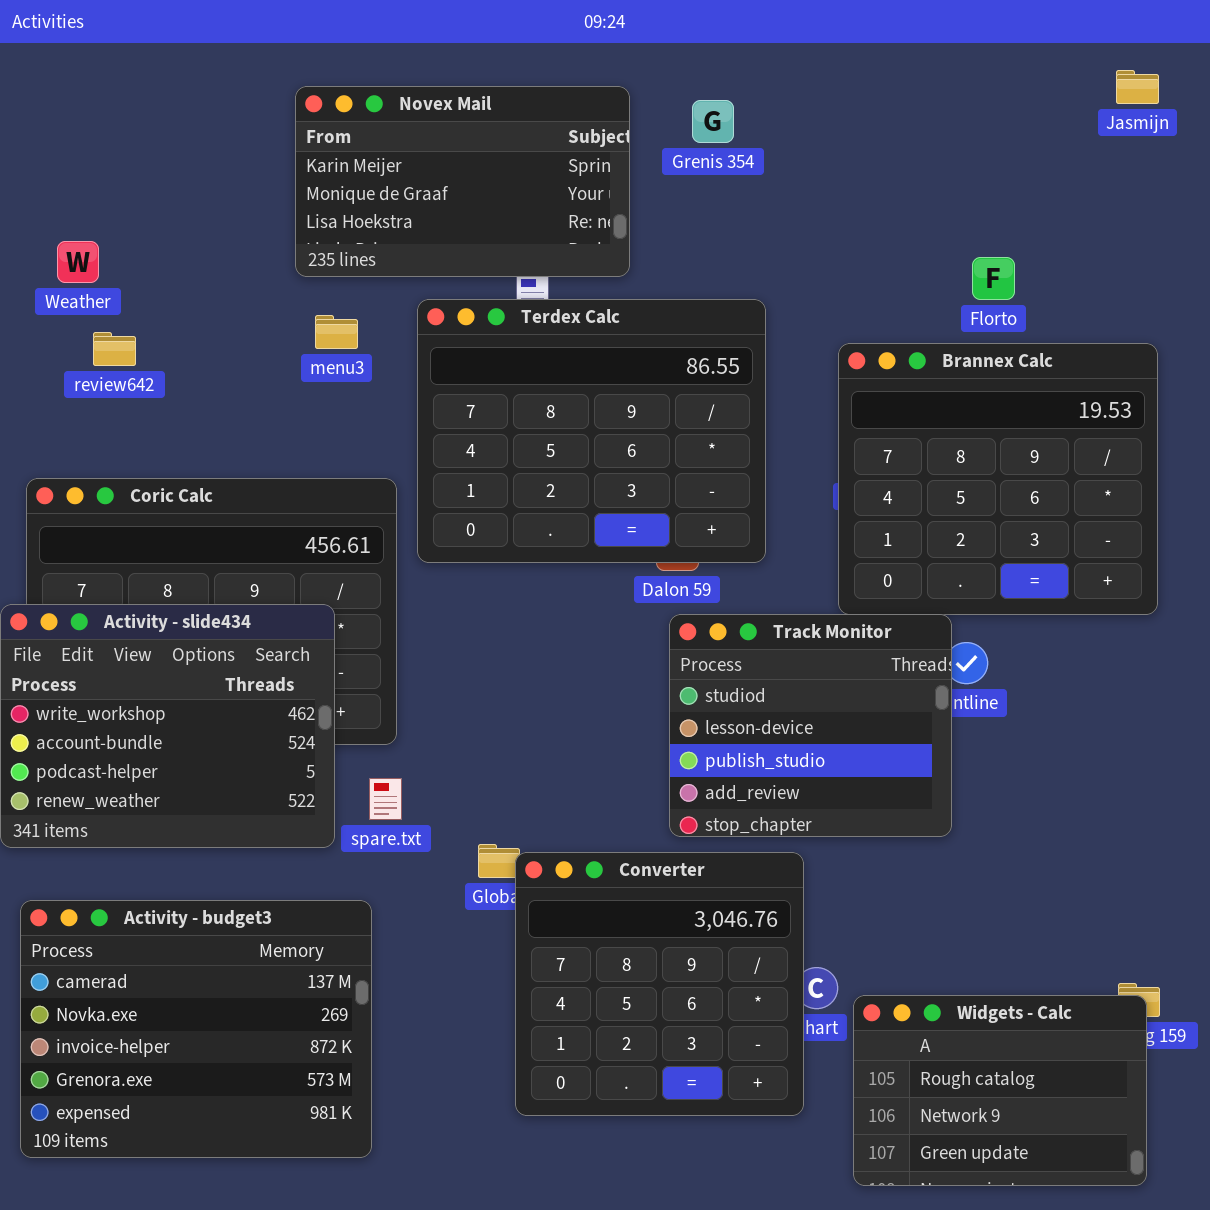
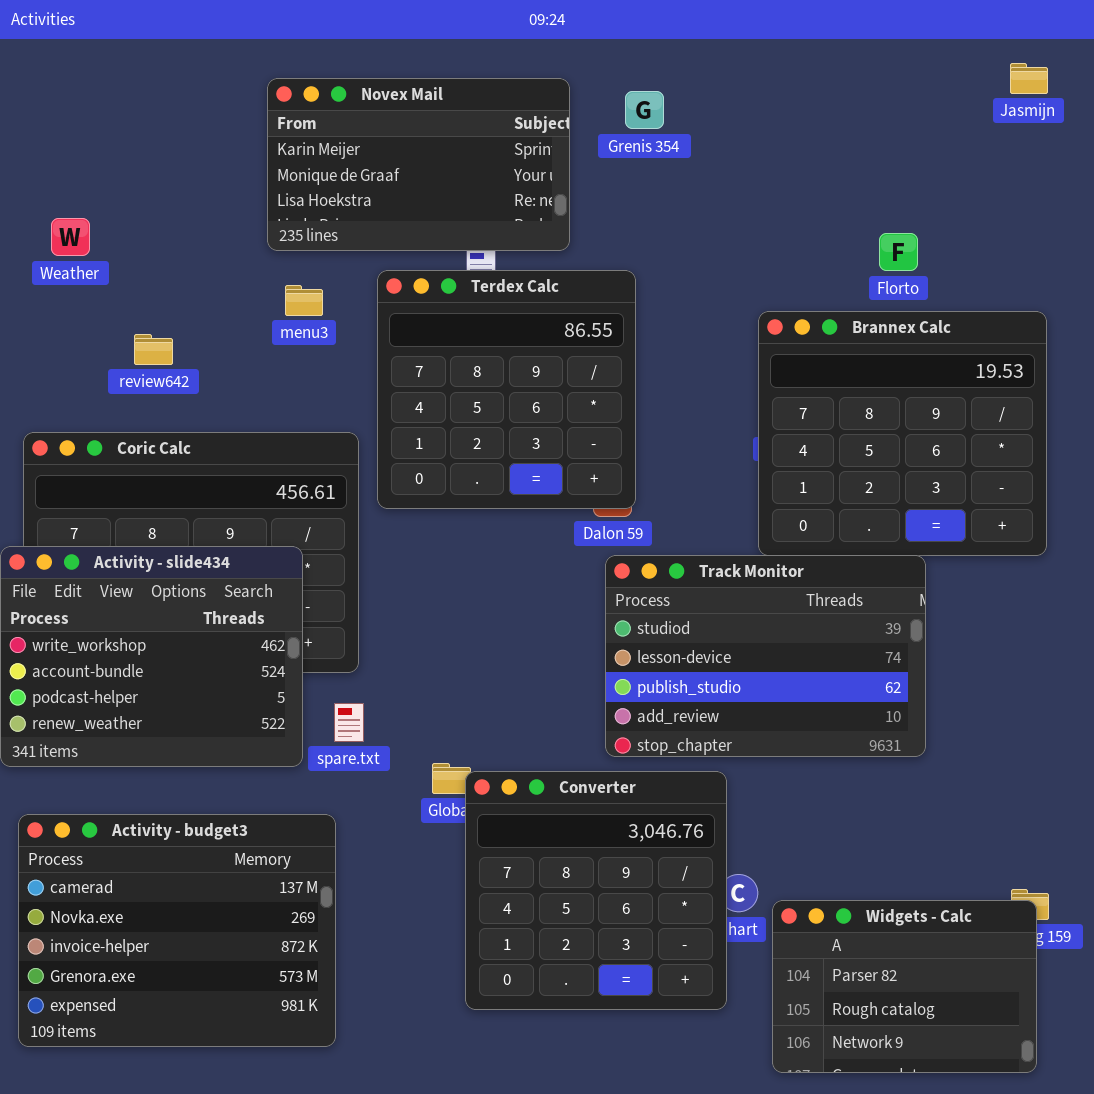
Terdex Calc: [417,299,766,563] -> [377,270,636,509], resized
review642: [93,332,136,366] -> [134,334,173,365], moved
Track Monitor: [669,614,952,837] -> [605,555,926,757], resized
Widgets - Calc: [853,995,1147,1186] -> [772,900,1037,1073], scrolled up 1 row

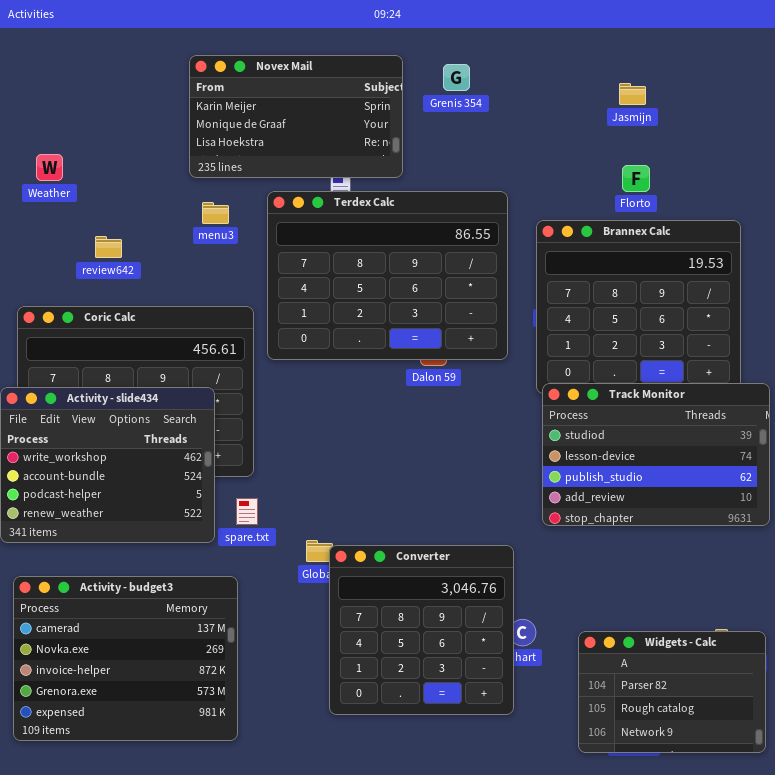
Jasmijn: [1010,63,1048,94] -> [619,83,646,105], moved
Terdex Calc: [377,270,636,509] -> [267,191,508,360], resized
Track Monitor: [605,555,926,757] -> [542,383,770,526], moved
Widgets - Calc: [772,900,1037,1073] -> [578,631,766,753], moved

